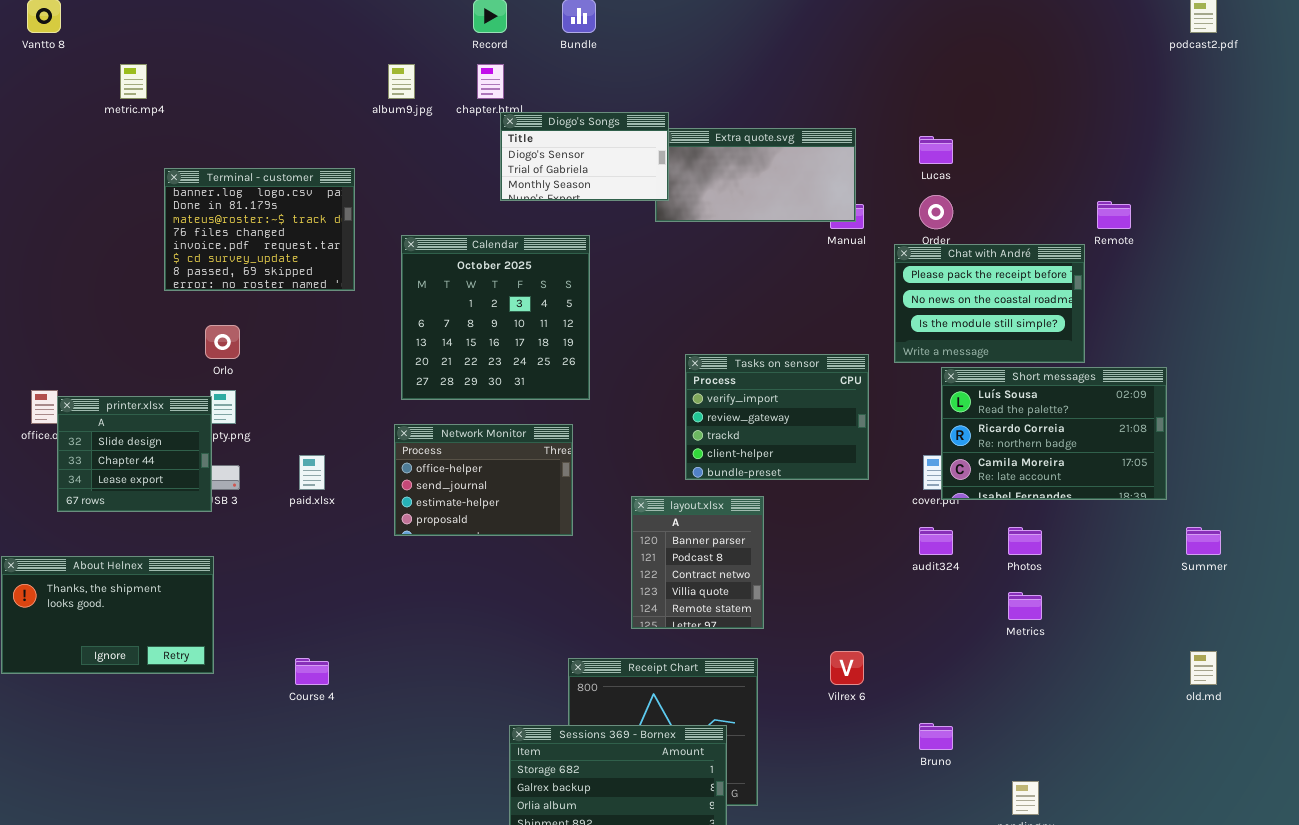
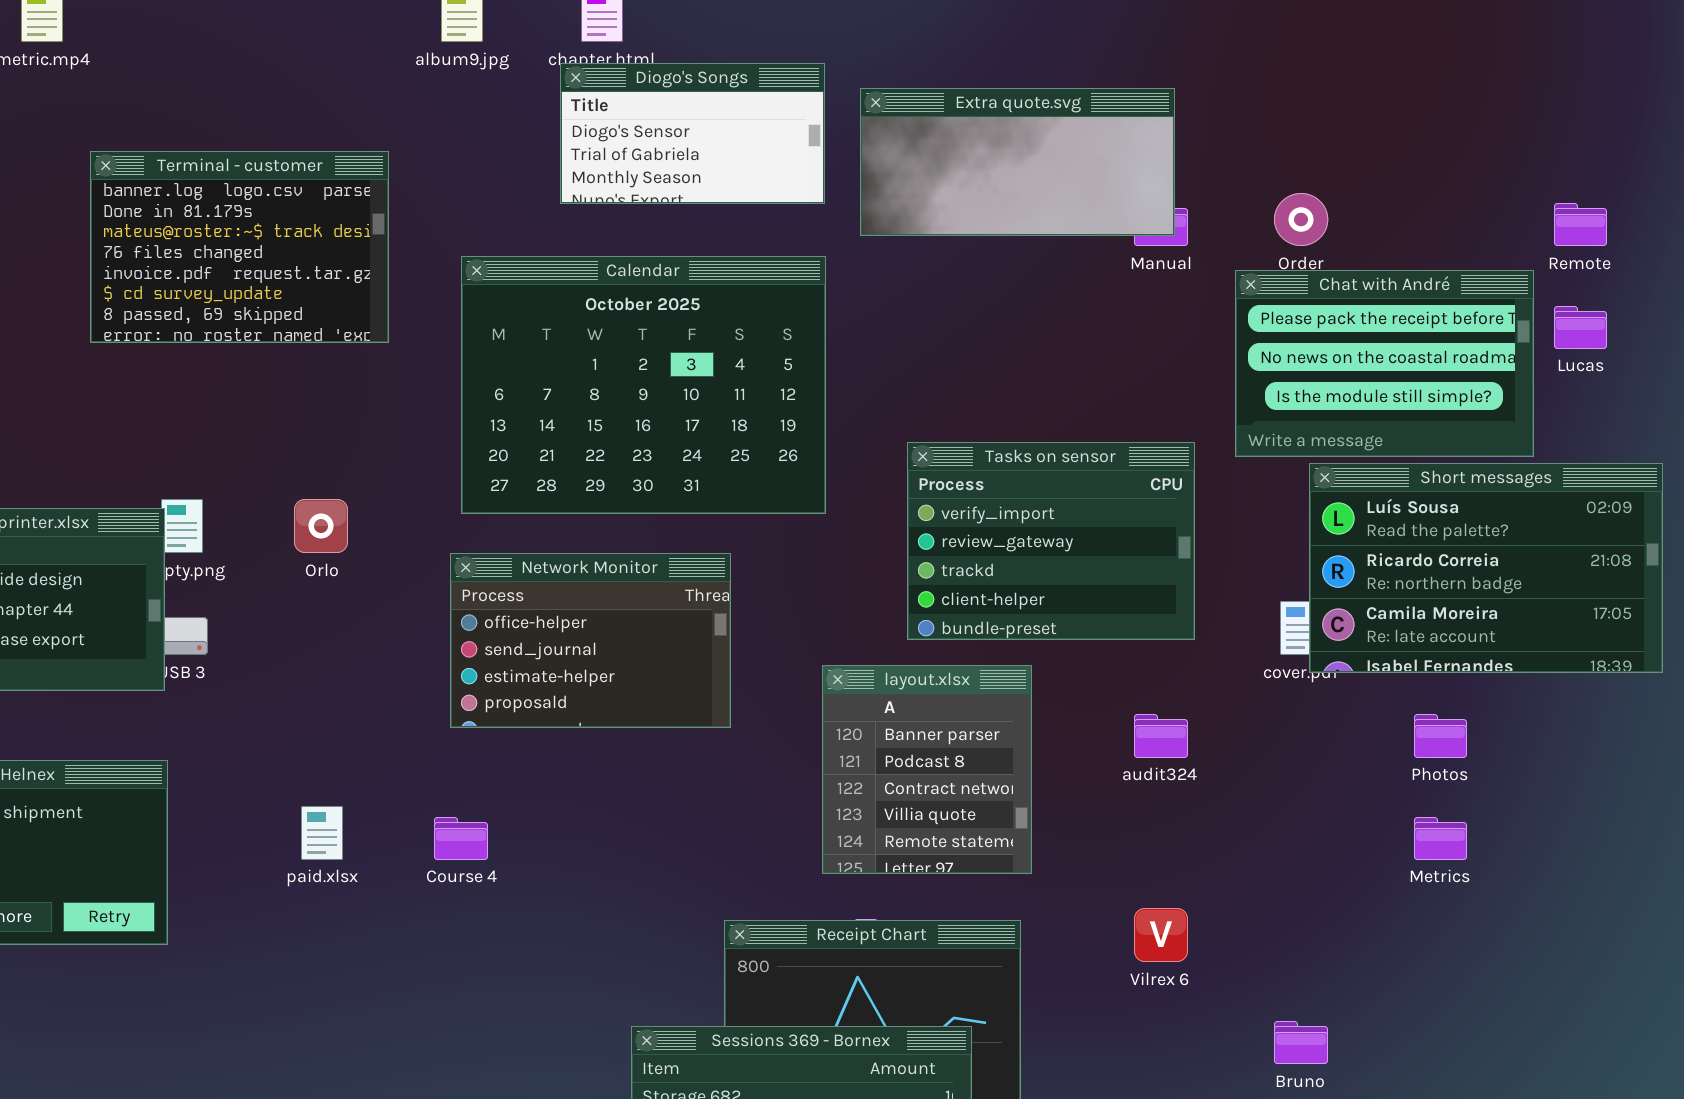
Diogo's Songs: [500,112,669,201] -> [560,63,825,204], moved
Lucas: [919,136,953,164] -> [1554,306,1607,349], moved
Calendar: [401,235,590,400] -> [461,256,826,514], resized
Orlo: [205,325,240,359] -> [294,499,348,553], moved
paid.xlsx: [299,455,325,490] -> [301,806,343,860], moved
audit324: [919,527,953,555] -> [1134,714,1188,758], moved
Course 4: [295,658,329,685] -> [434,817,488,860], moved

